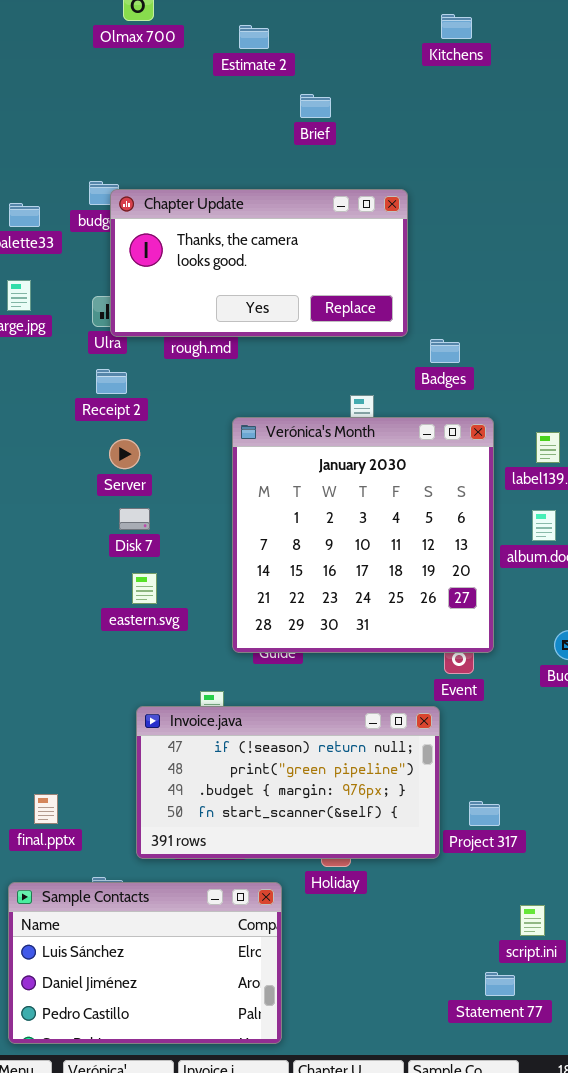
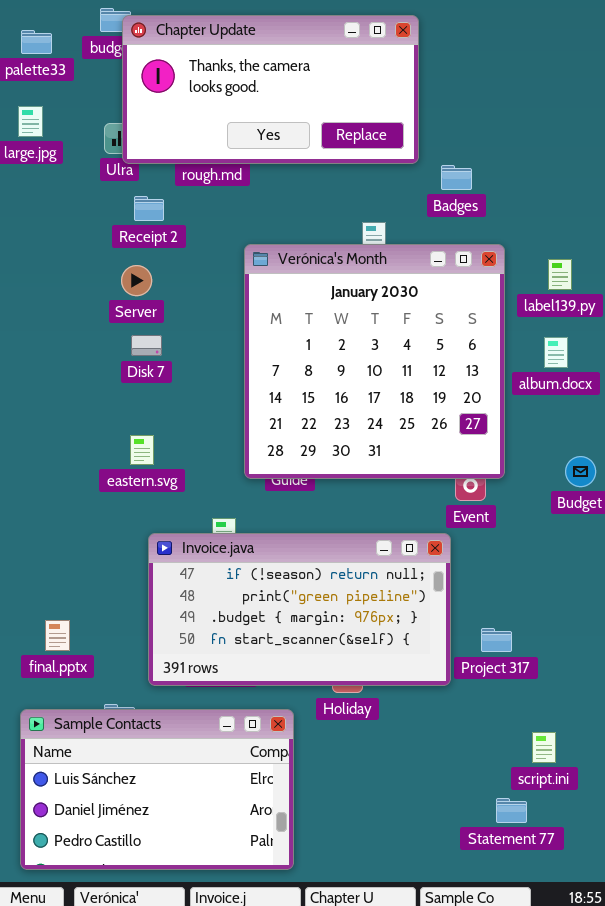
Receipt 2: [96,369,127,394] -> [134,196,164,221], moved
eastern.svg: [132,573,157,604] -> [130,435,154,465], moved

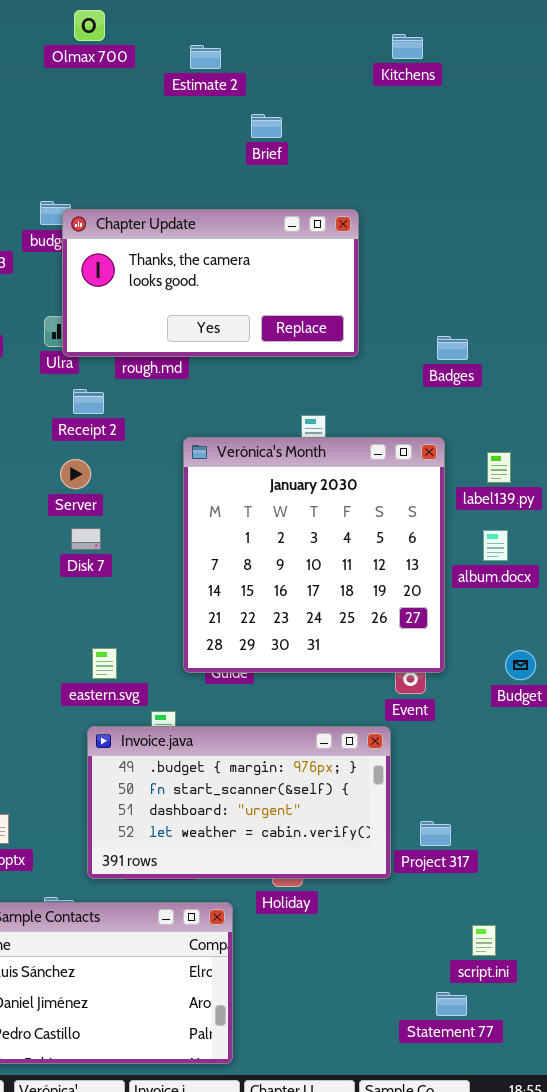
Badges: [441,165,472,190] -> [437,336,468,360], moved
eastern.svg: [130,435,154,465] -> [92,648,117,679], moved
Invoice.java: [148,533,451,686] -> [87,726,391,879], scrolled down 2 rows

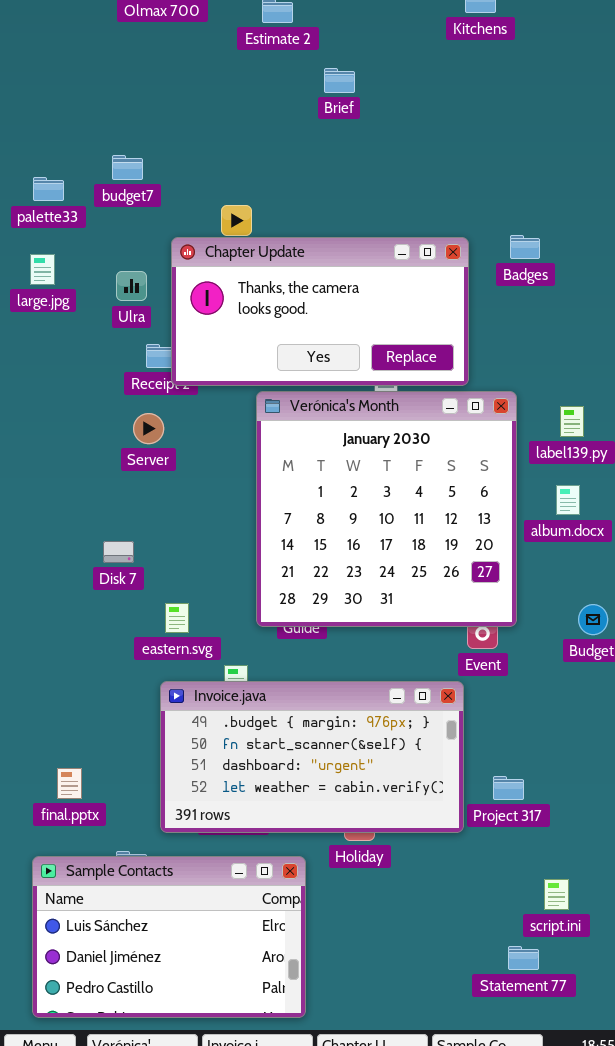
Chapter Update: [62,209,359,357] -> [171,237,469,386], moved
Badges: [437,336,468,360] -> [510,235,540,259], moved
Disk 7: [71,528,101,550] -> [103,541,134,563], moved

